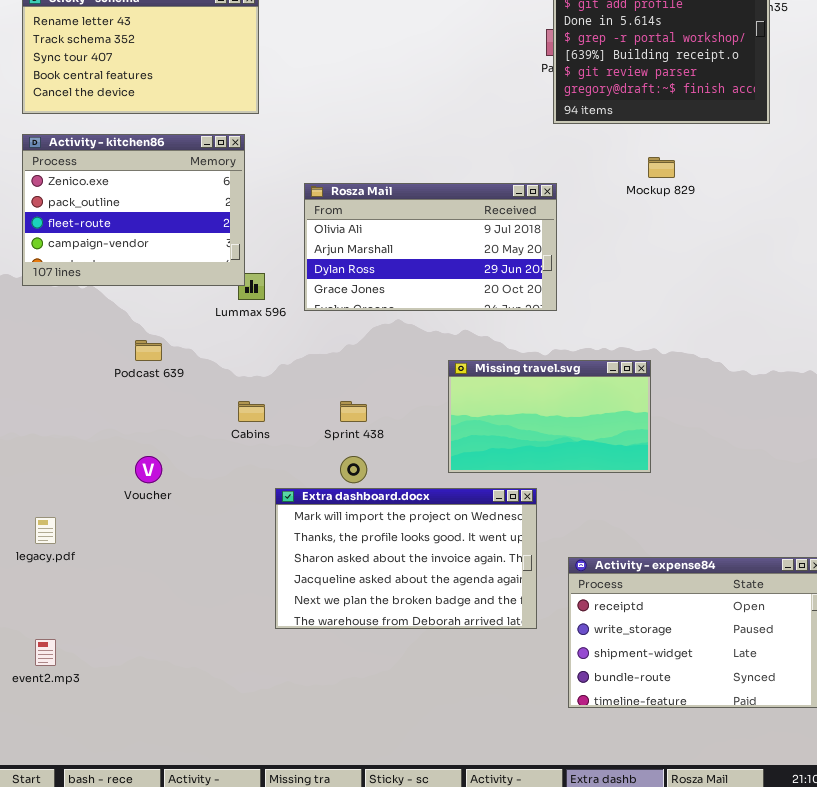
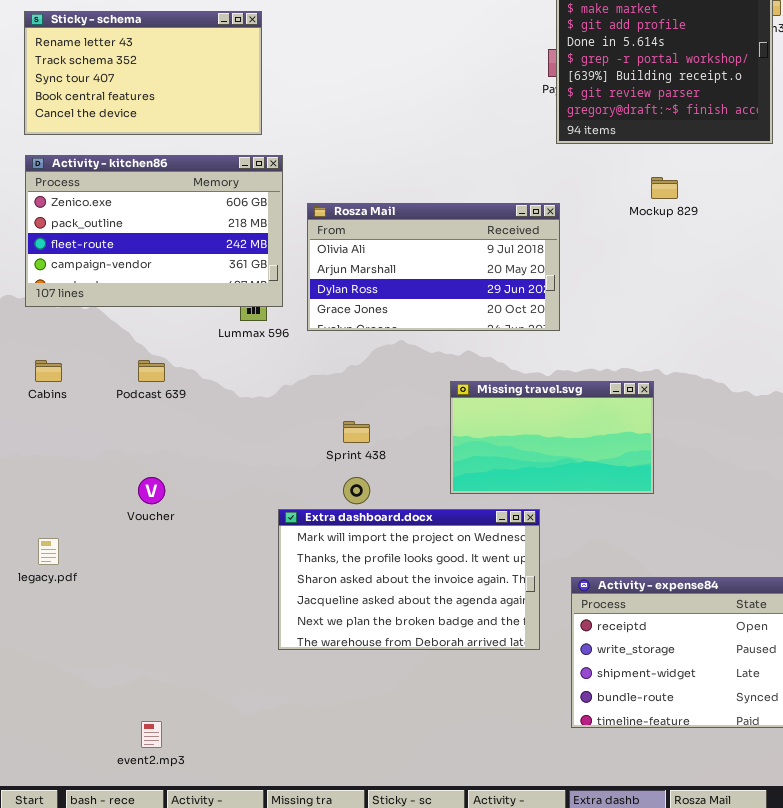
Activity - kitchen86: [22,134,245,286] -> [25,155,283,307], resized
Cabins: [238,401,265,422] -> [35,360,62,382], moved
event2.mp3: [35,639,56,666] -> [141,721,162,748], moved

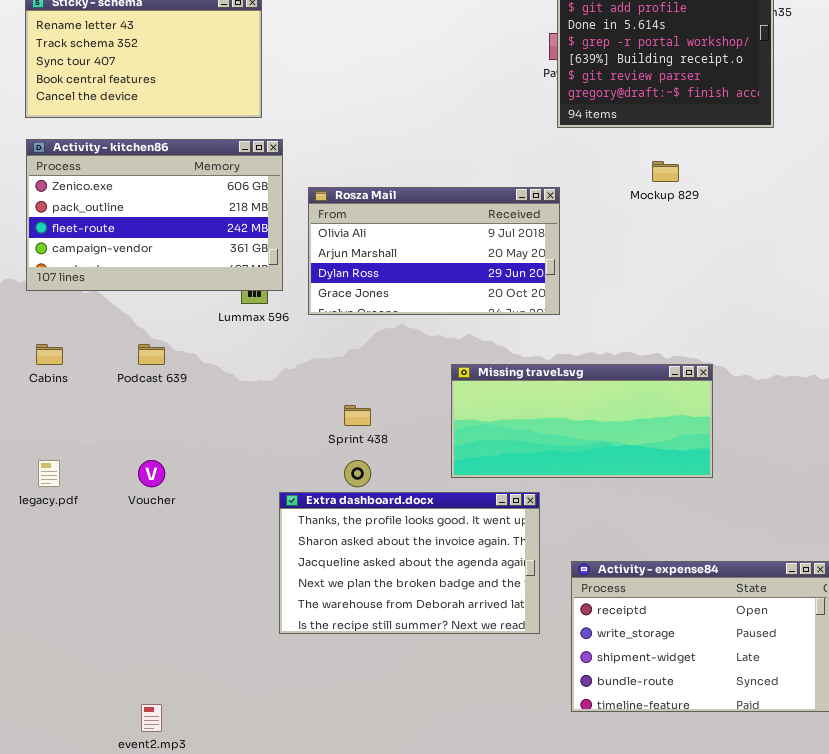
Missing travel.svg: [450,381,654,494] -> [451,364,713,478], resized
Extra dashboard.docx: [278,509,540,650] -> [279,492,540,634], scrolled down 1 row
legacy.pdf: [38,538,59,565] -> [38,460,60,487], moved

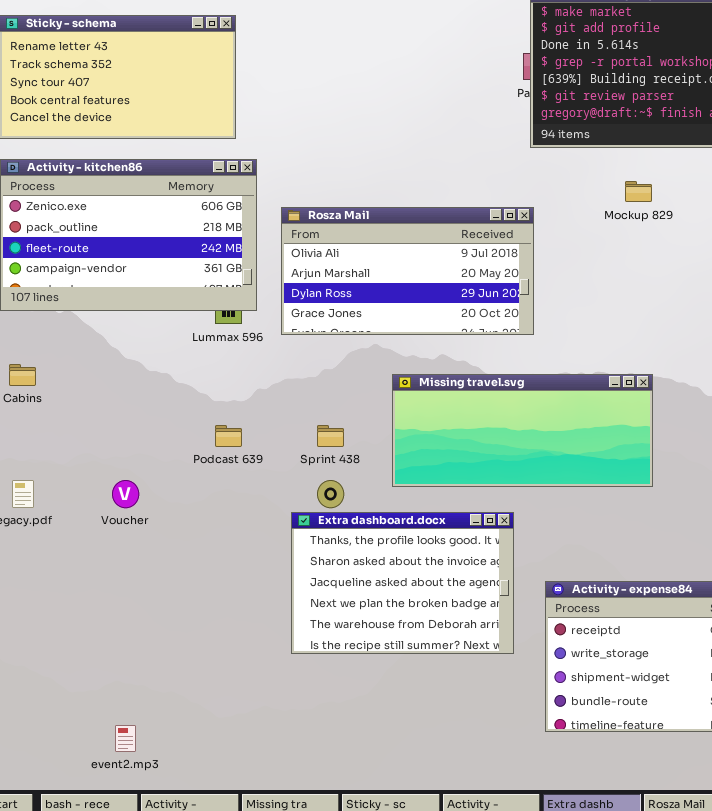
Podcast 639: [138,344,165,365] -> [215,425,242,447], moved
Missing travel.svg: [451,364,713,478] -> [392,374,653,487], moved
Extra dashboard.docx: [279,492,540,634] -> [291,512,514,654], resized

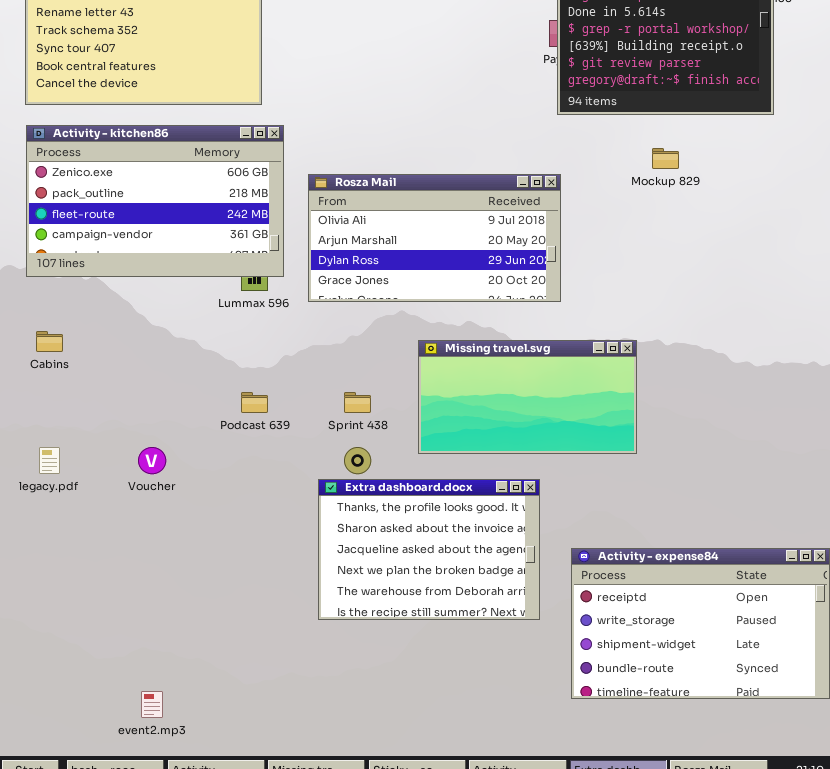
Missing travel.svg: [392,374,653,487] -> [418,340,637,454], resized

